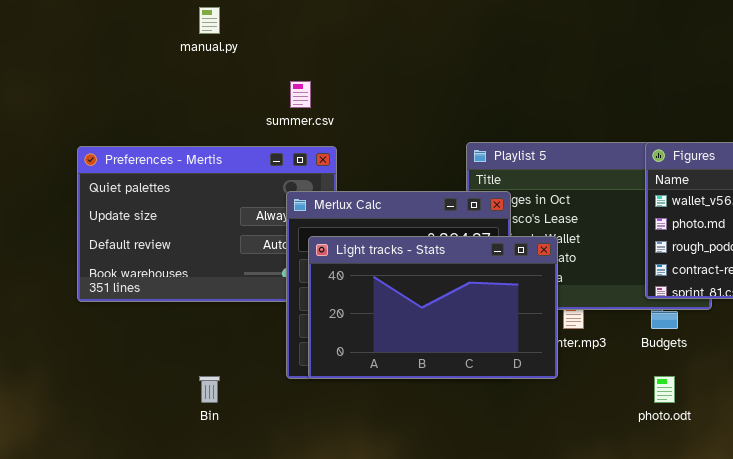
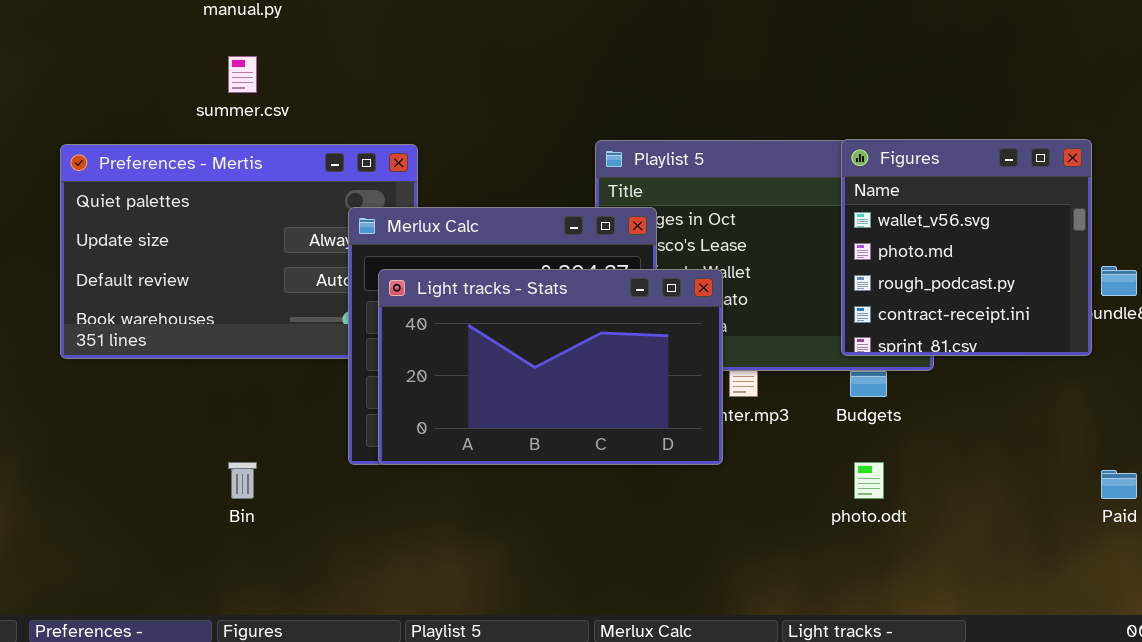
summer.csv: [290,81,311,108] -> [228,56,257,93], moved

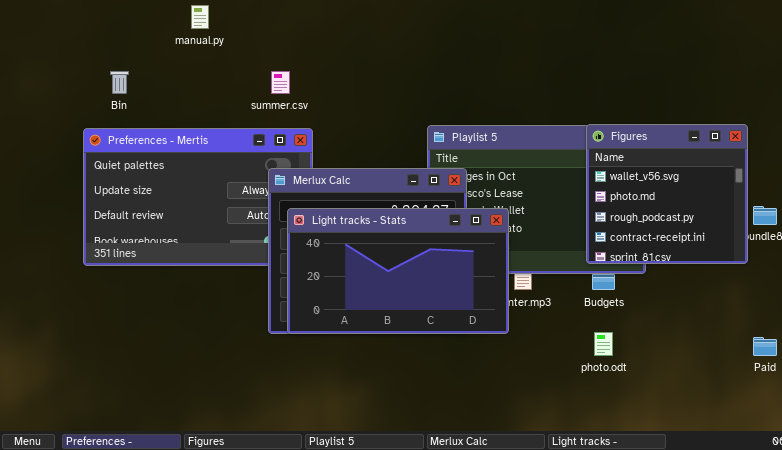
summer.csv: [228,56,257,93] -> [271,71,290,94], moved
Bin: [228,462,257,499] -> [110,71,129,94], moved

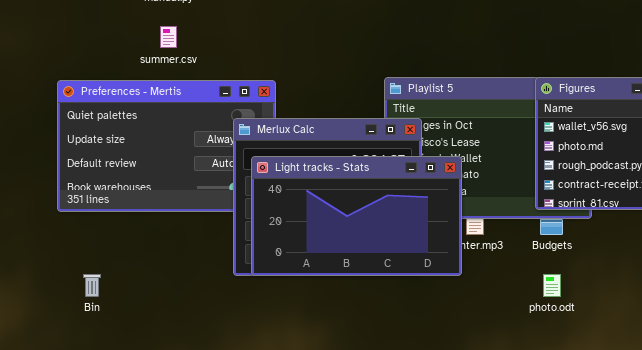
Bin: [110,71,129,94] -> [83,274,101,297], moved
summer.csv: [271,71,290,94] -> [160,26,177,48], moved

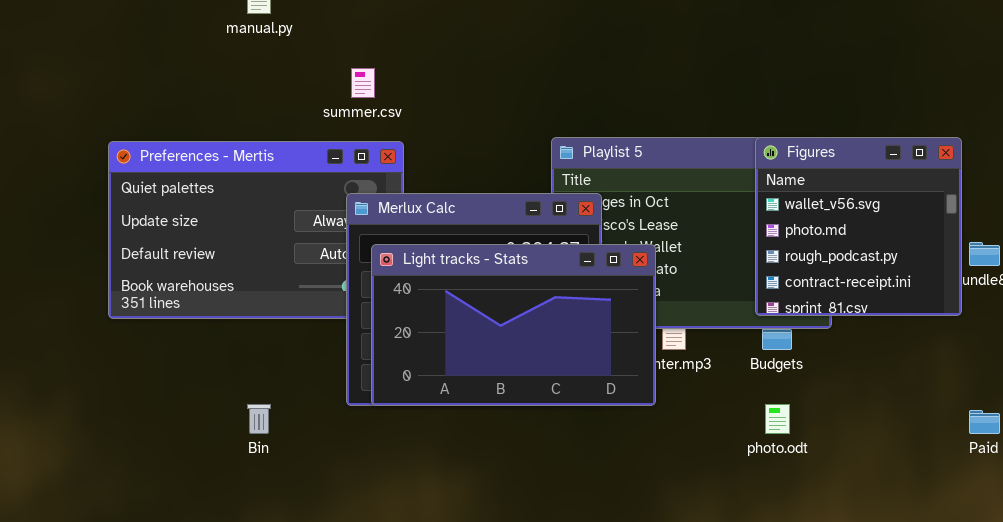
summer.csv: [160,26,177,48] -> [351,68,375,98], moved
Bin: [83,274,101,297] -> [247,404,271,434], moved

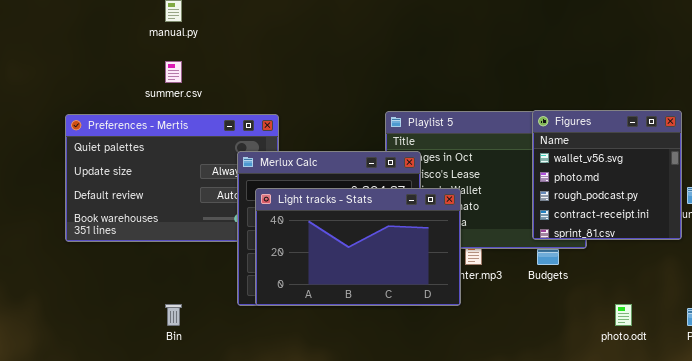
summer.csv: [351,68,375,98] -> [165,61,182,83], moved
photo.odt: [765,404,790,434] -> [615,304,632,326], moved

